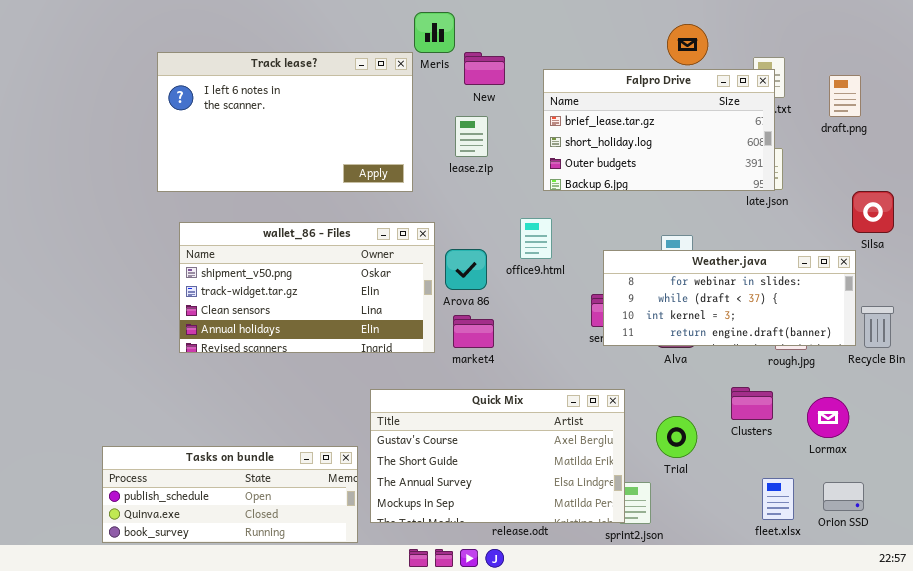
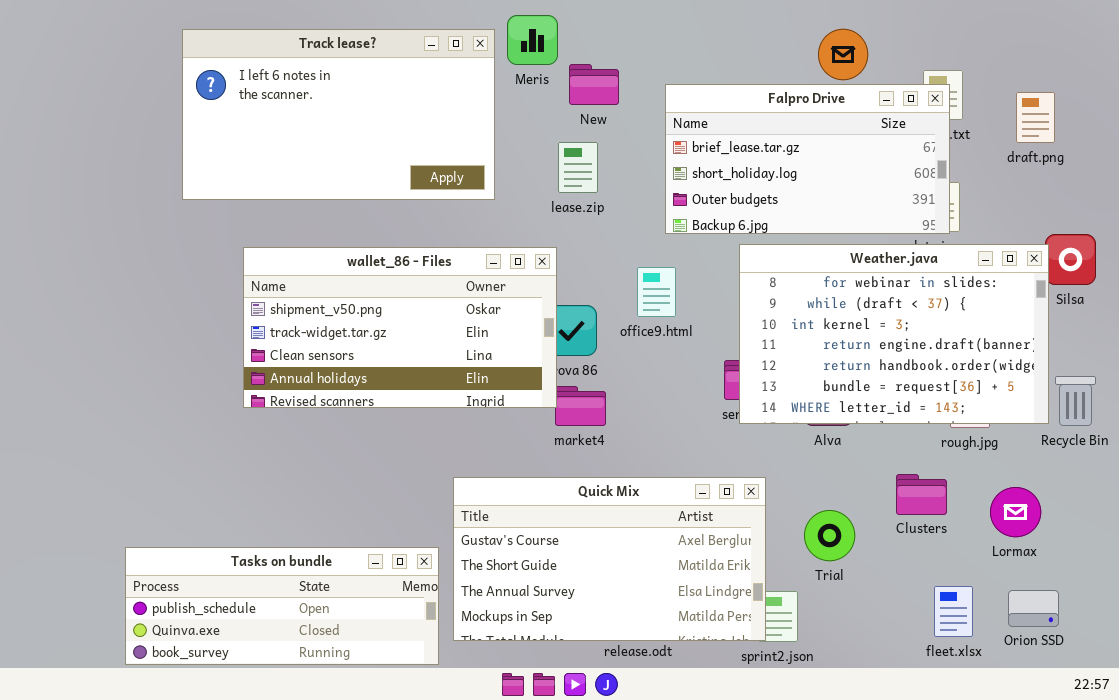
Track lease?: [157,52,413,192] -> [182,29,495,200], moved
wallet_86 - Files: [179,222,435,353] -> [243,247,557,408], moved
Weather.java: [603,250,856,346] -> [739,244,1049,424], resized

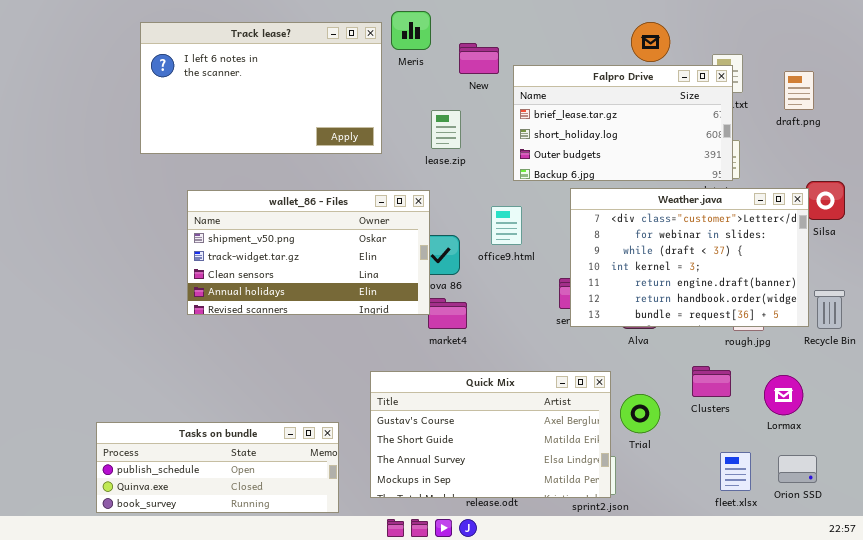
New: [569,64,619,105] -> [459,43,499,74], moved
Weather.java: [739,244,1049,424] -> [570,188,809,327], scrolled up 1 row
Quick Mix: [453,477,766,641] -> [370,371,611,498], moved

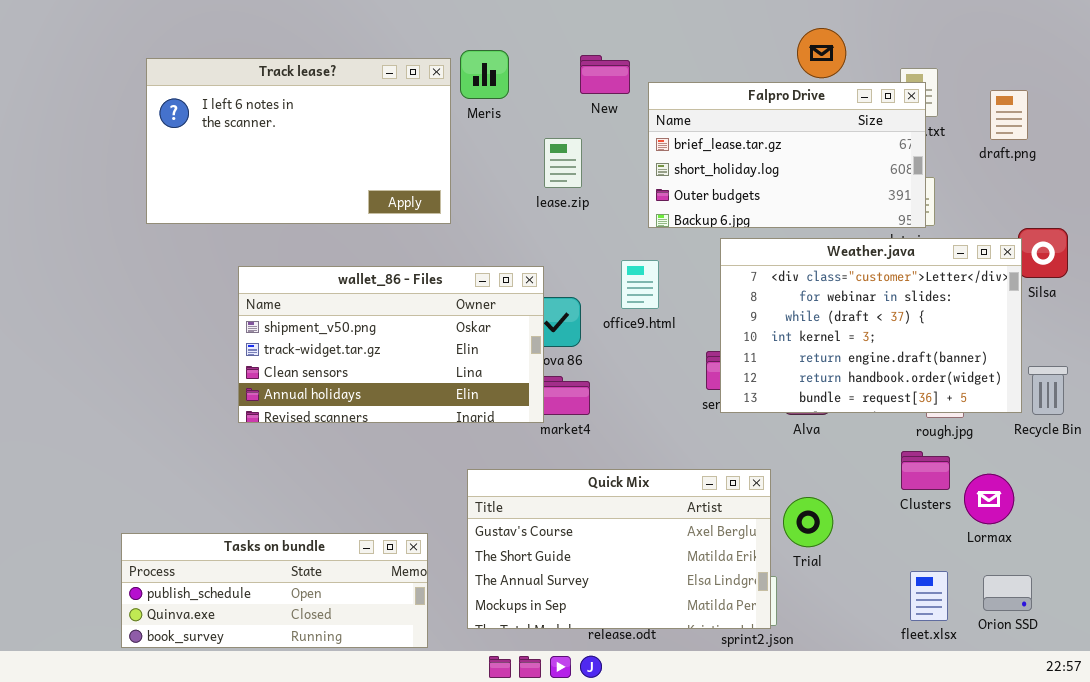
Meris: [391,11,431,50] -> [460,50,509,99], moved
Track lease?: [140,22,382,154] -> [146,58,451,224], moved
wallet_86 - Files: [187,190,430,315] -> [238,266,544,423], moved
Clusters: [692,366,731,397] -> [901,451,950,490], moved

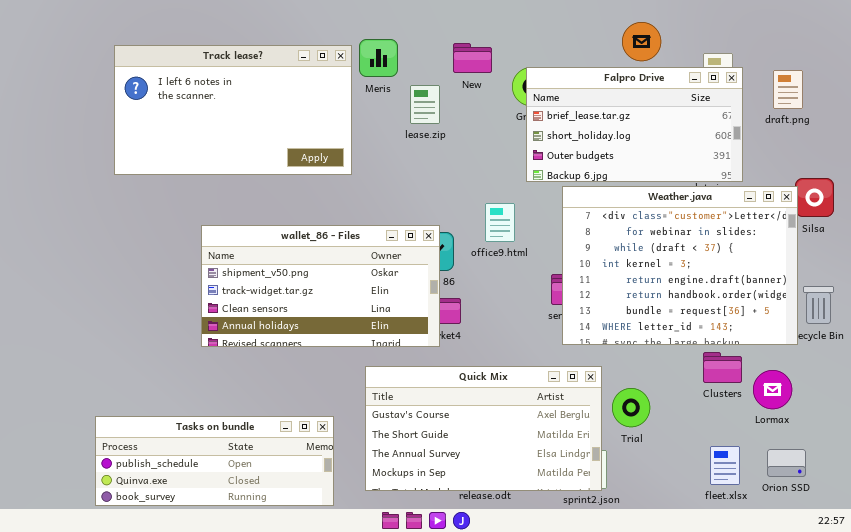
Falpro Drive: [648,82,926,228] -> [526,67,743,182], moved
lease.zip: [544,138,582,188] -> [410,85,440,124], moved
Weather.java: [720,238,1022,413] -> [562,186,798,345], resized
wallet_86 - Files: [238,266,544,423] -> [201,225,440,347], moved

